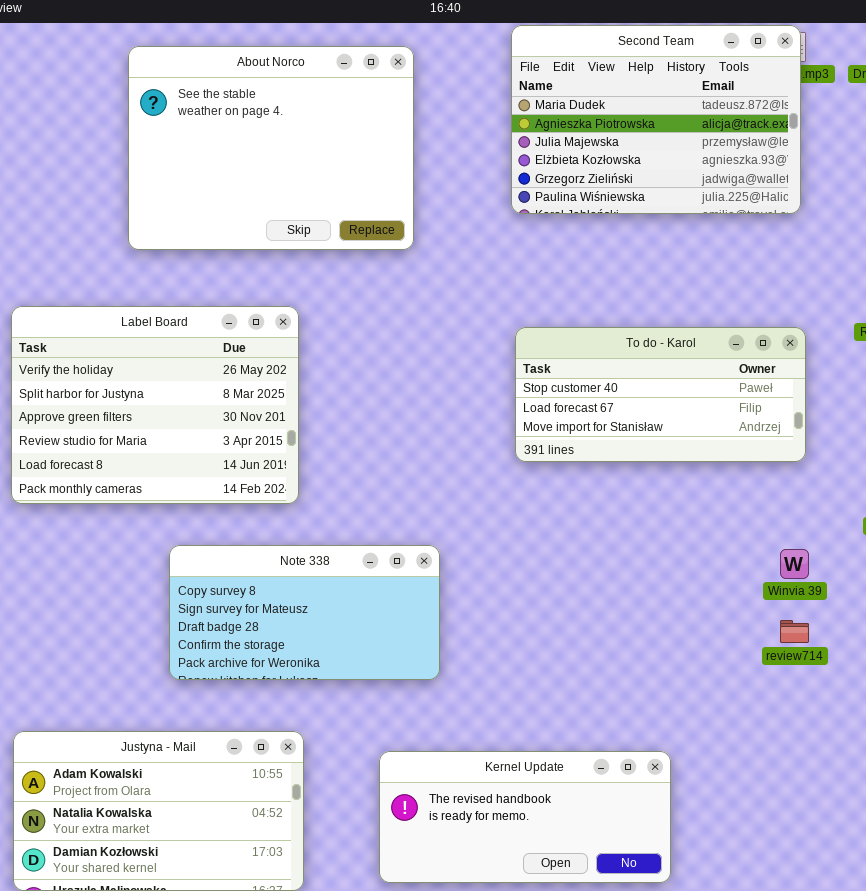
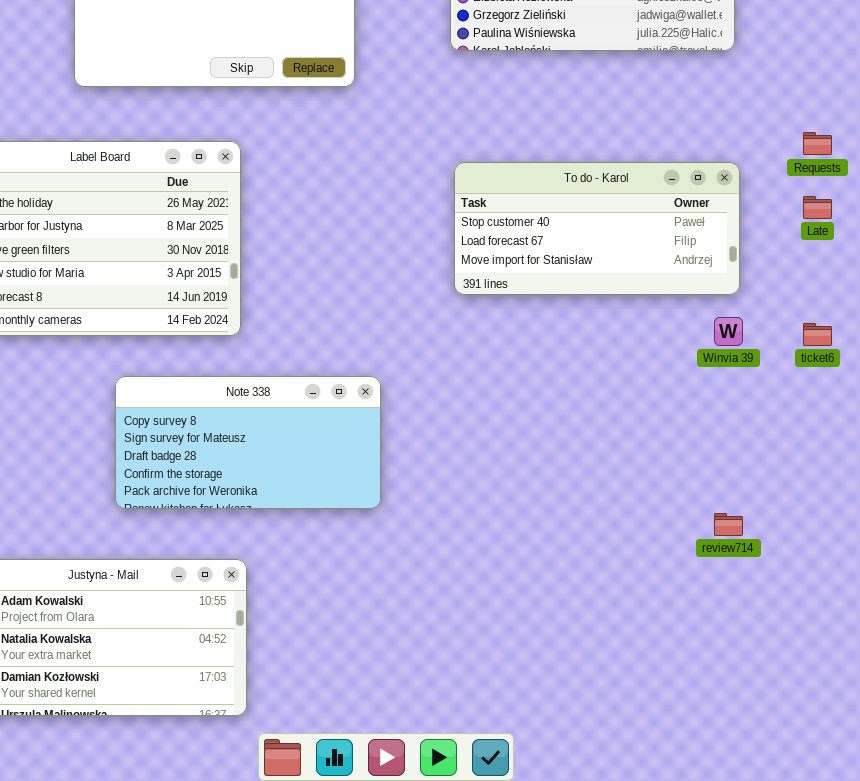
Winvia 39: [780,549,809,579] -> [714,317,743,346], moved
review714: [780,620,809,643] -> [714,513,743,536], moved
Kernel Update: [379,751,671,883] -> none, closed

